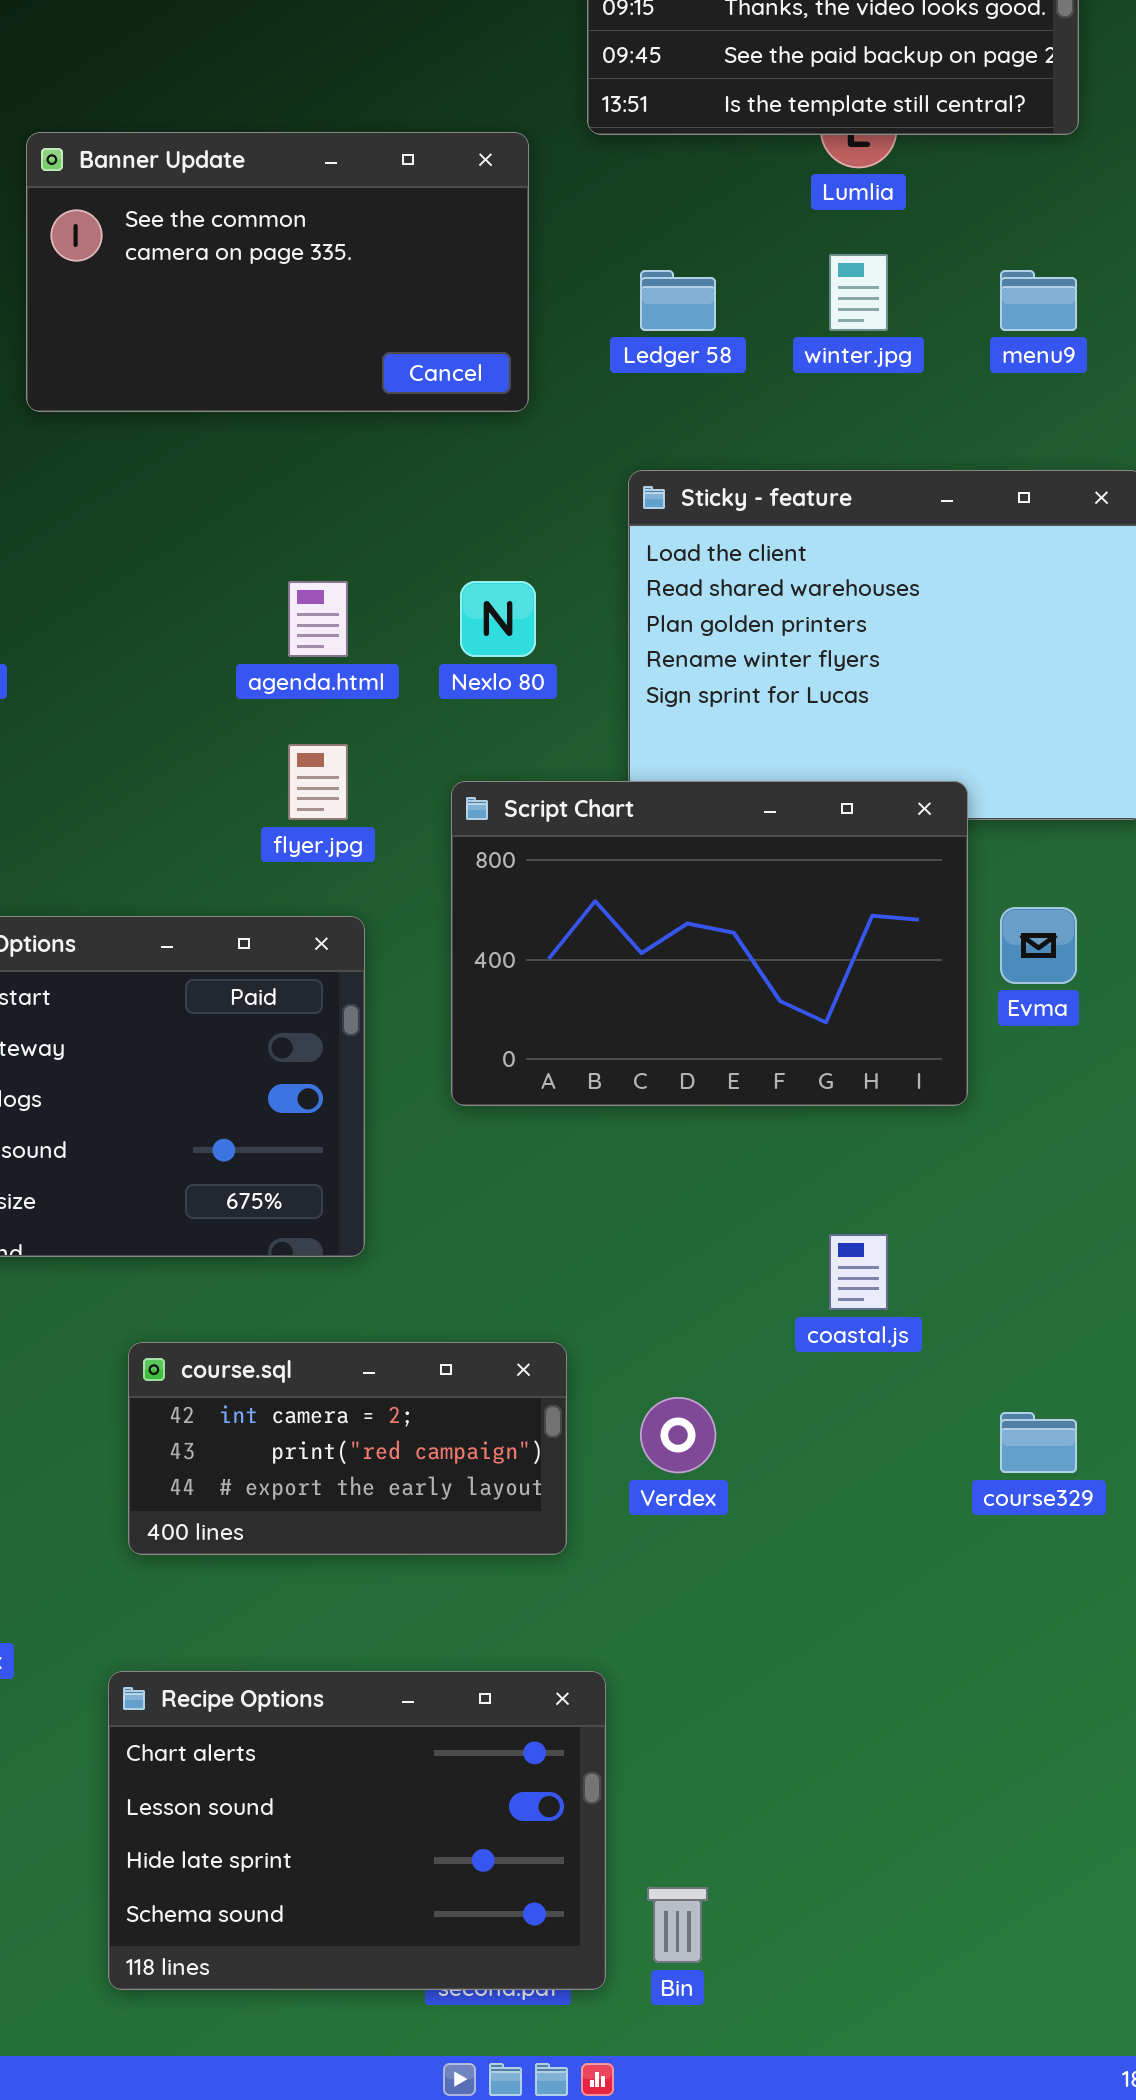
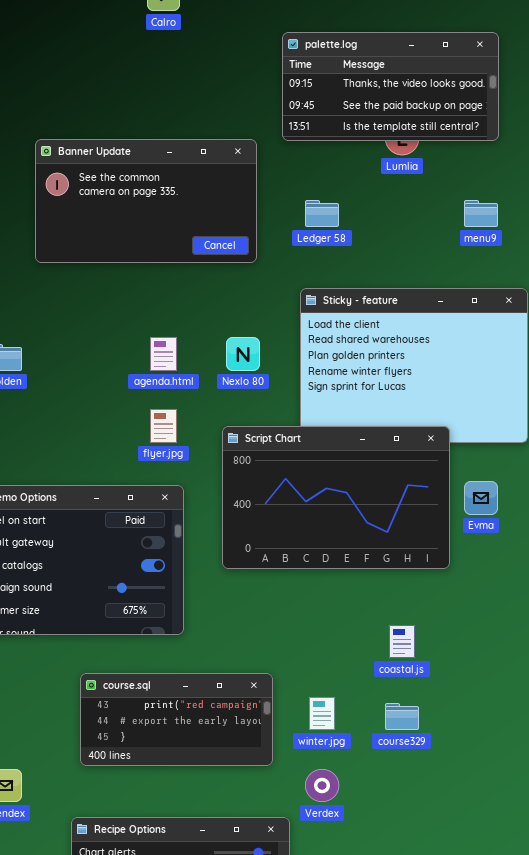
winter.jpg: [829,254,888,331] -> [309,697,335,730], moved
course.sql: [128,1342,567,1555] -> [80,673,273,766], scrolled down 1 row
Verdex: [640,1397,716,1473] -> [305,769,339,802], moved
course329: [1000,1412,1077,1473] -> [385,703,419,730], moved

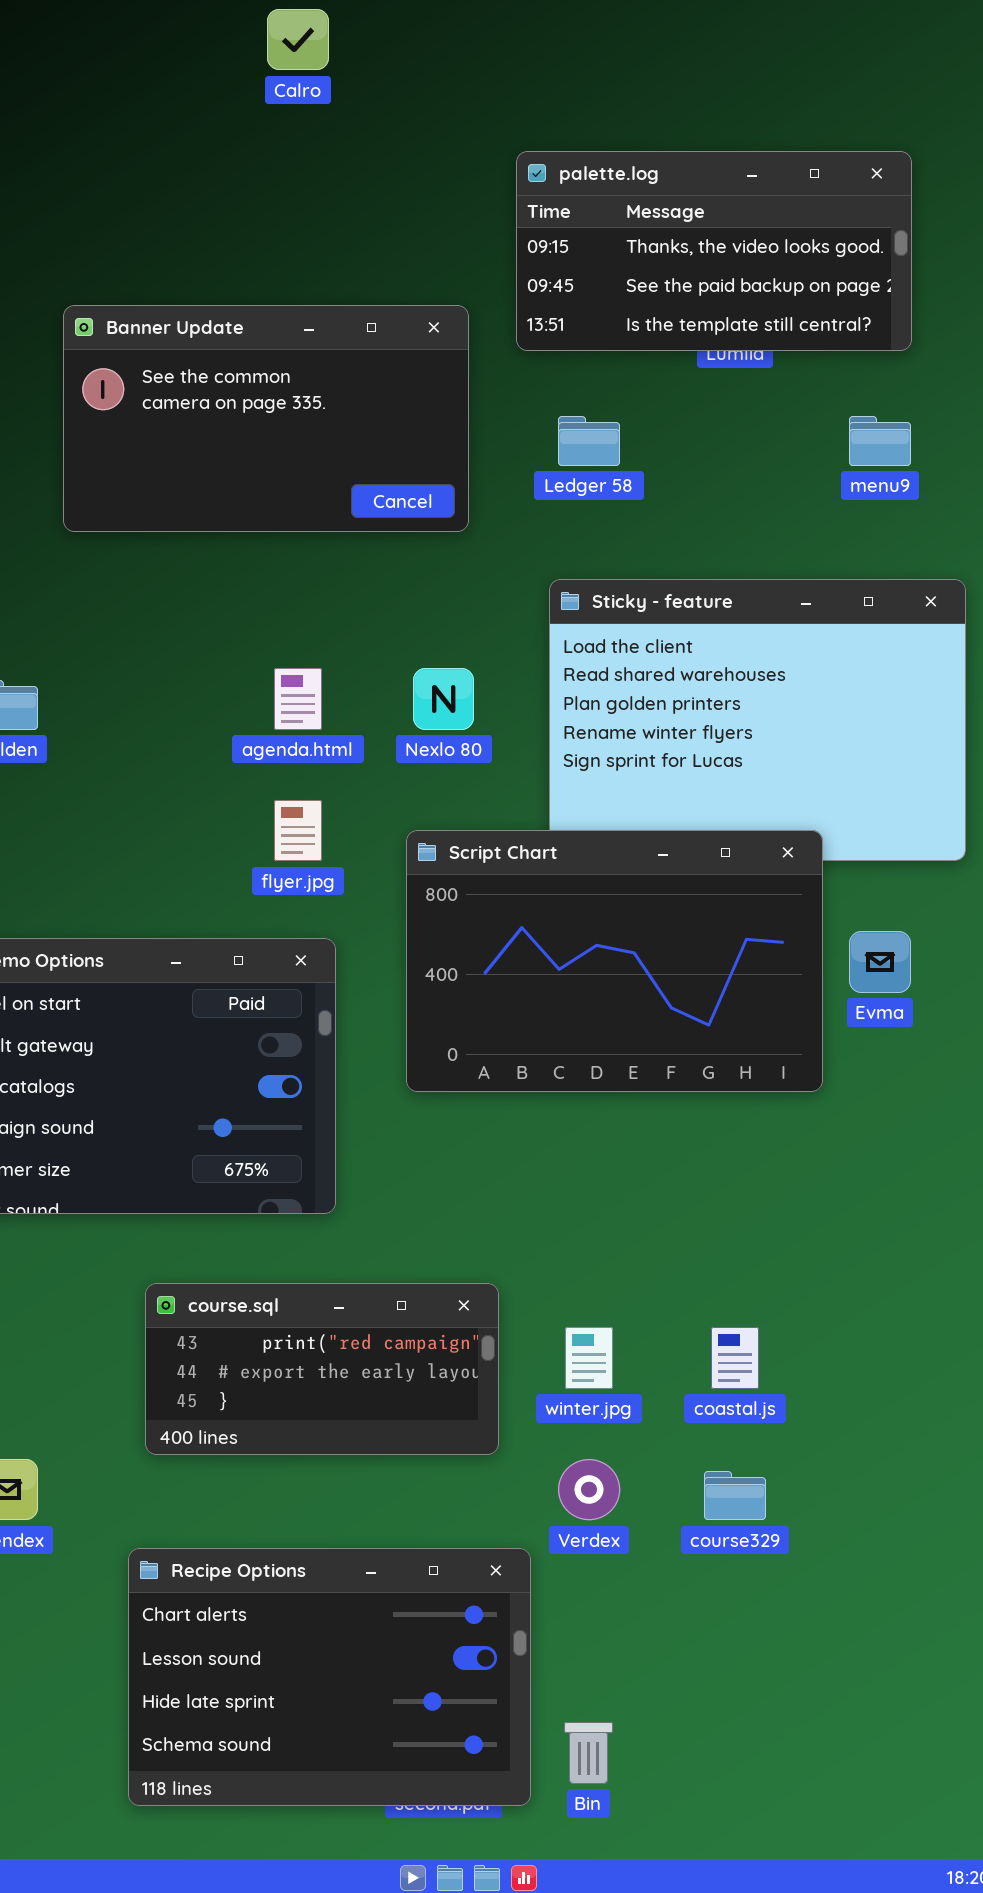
palette.log: [282,32,499,141] -> [516,151,912,351], moved
coastal.js: [389,625,415,658] -> [711,1327,759,1389], moved
course329: [385,703,419,730] -> [704,1471,766,1520], moved

